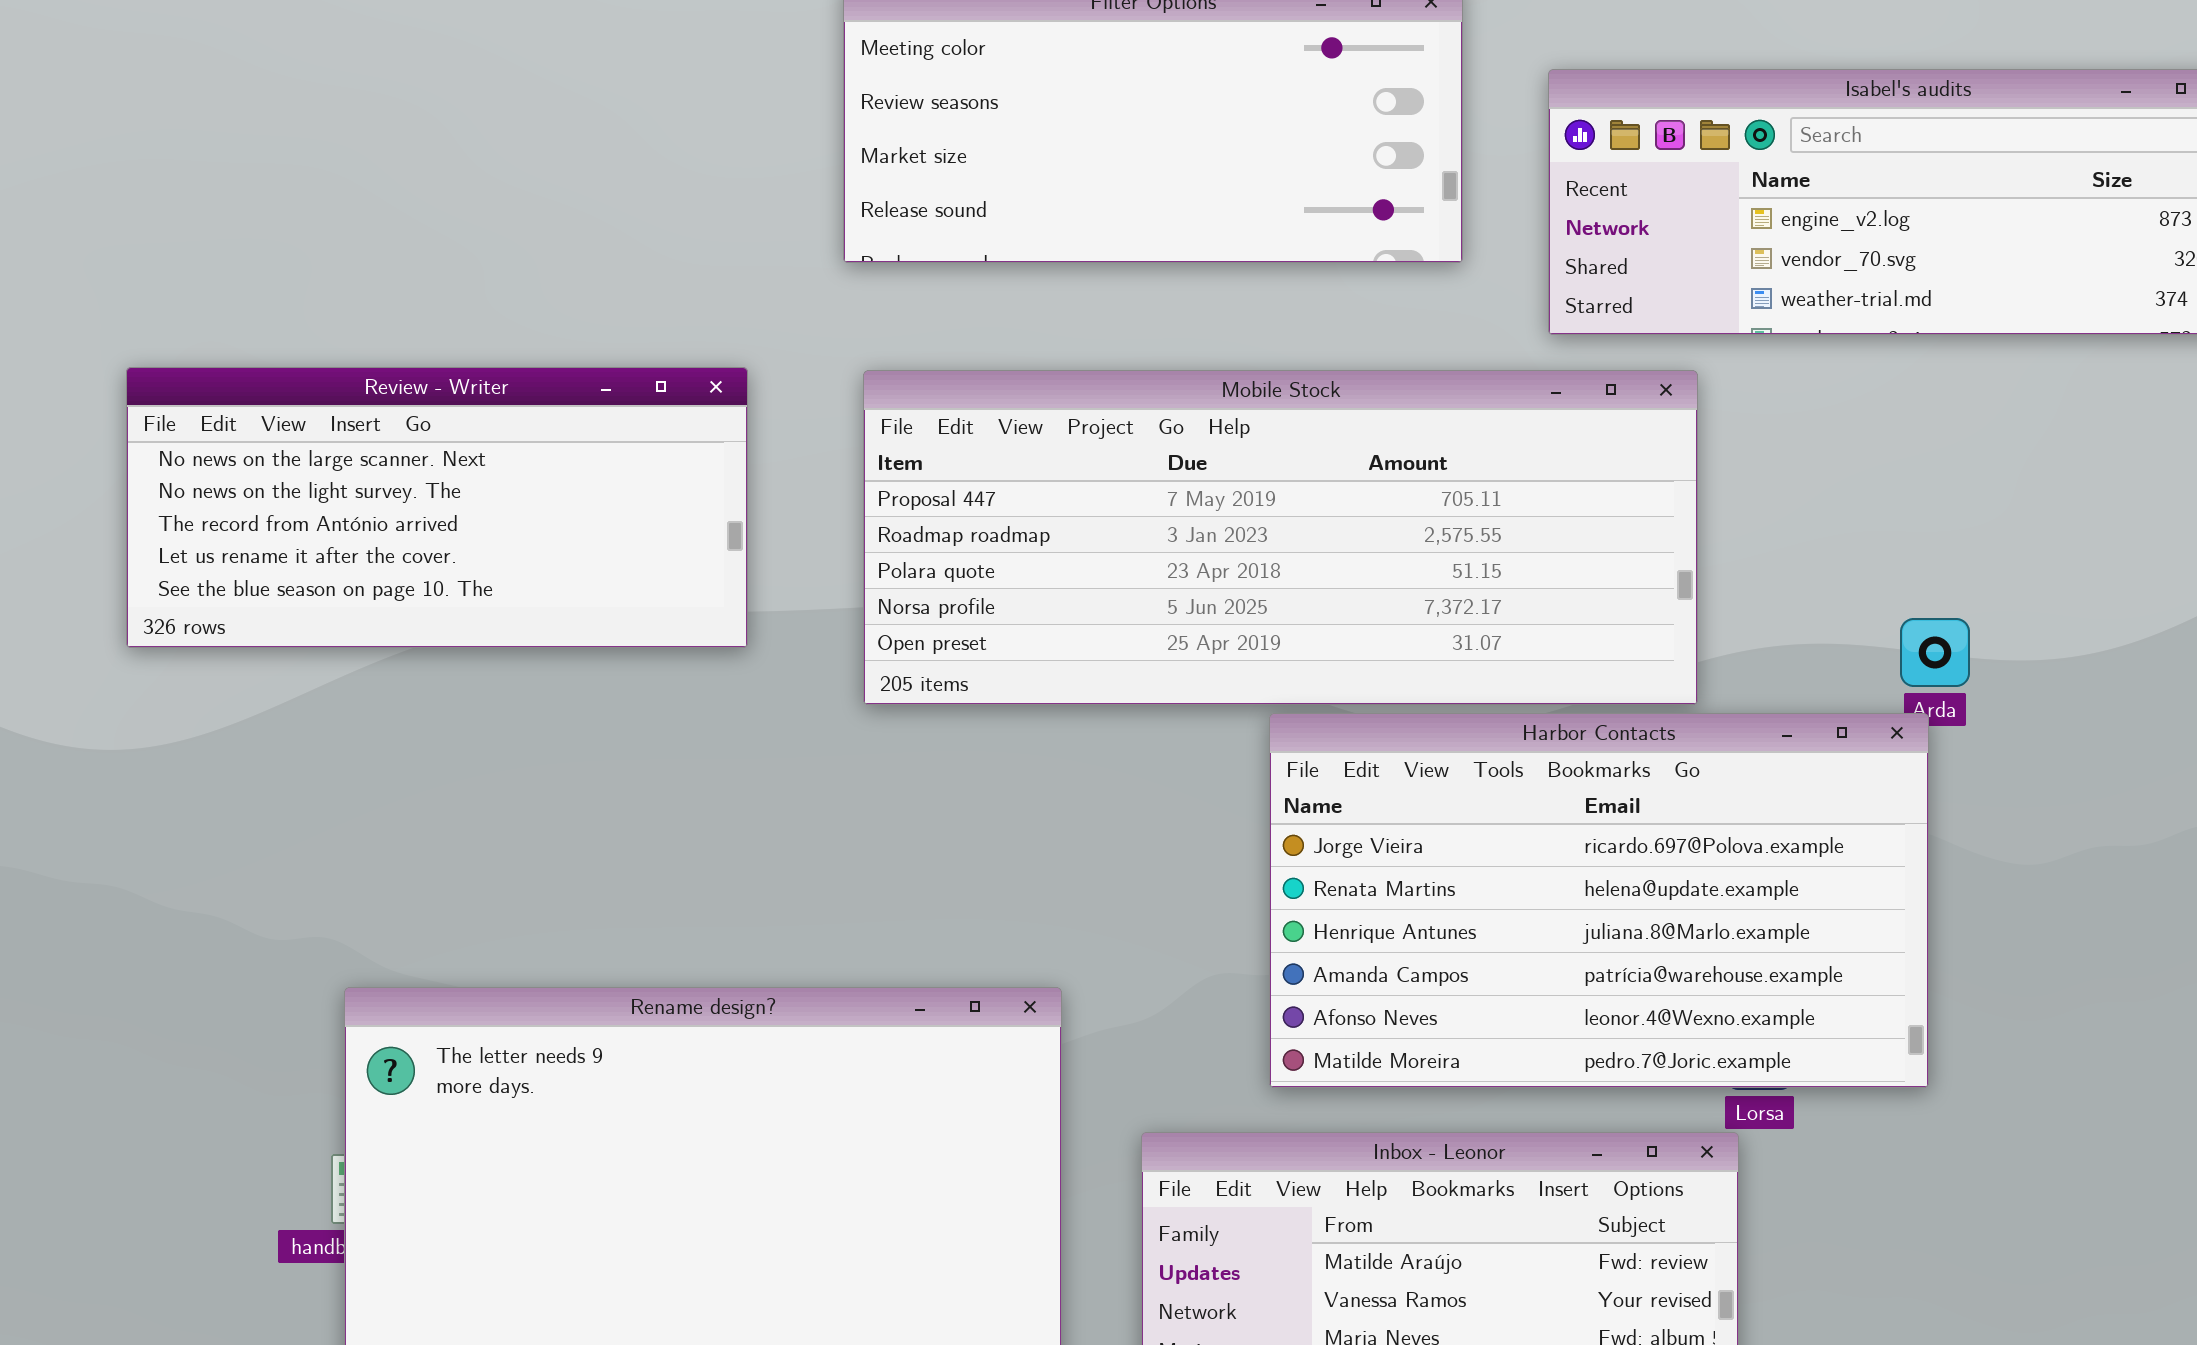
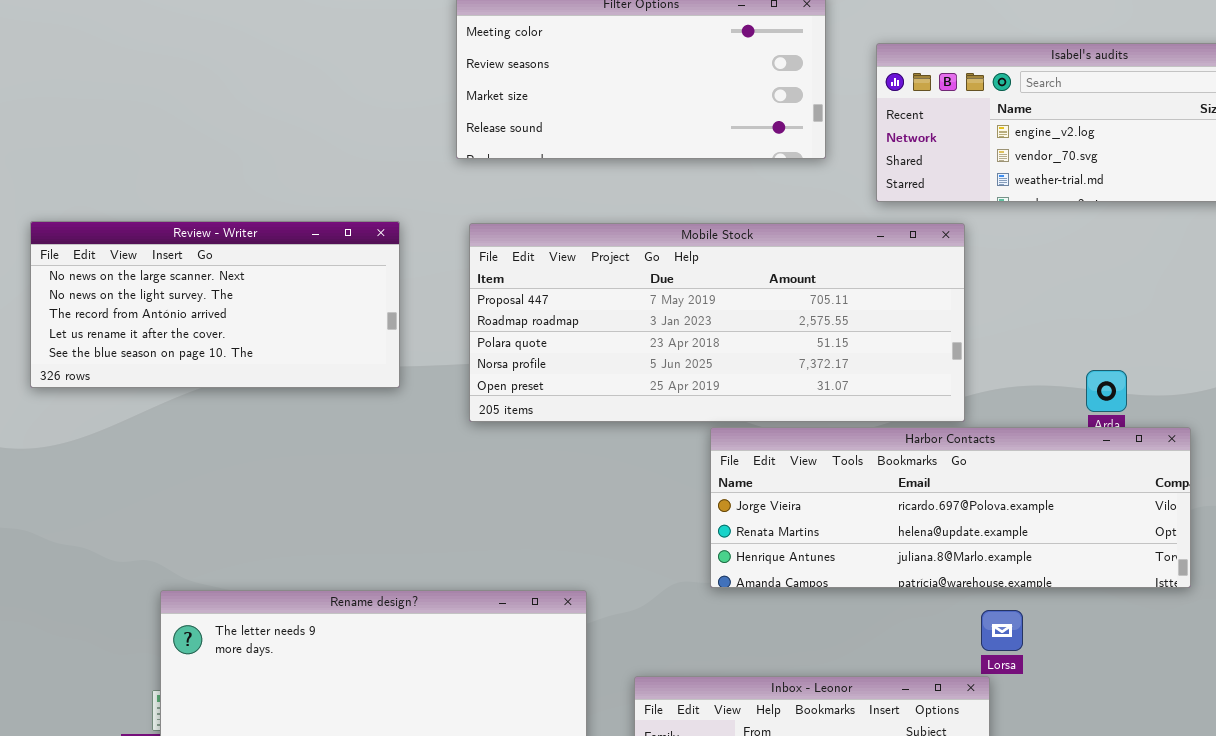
Harbor Contacts: [1269,713,1929,1088] -> [710,427,1191,588], resized

